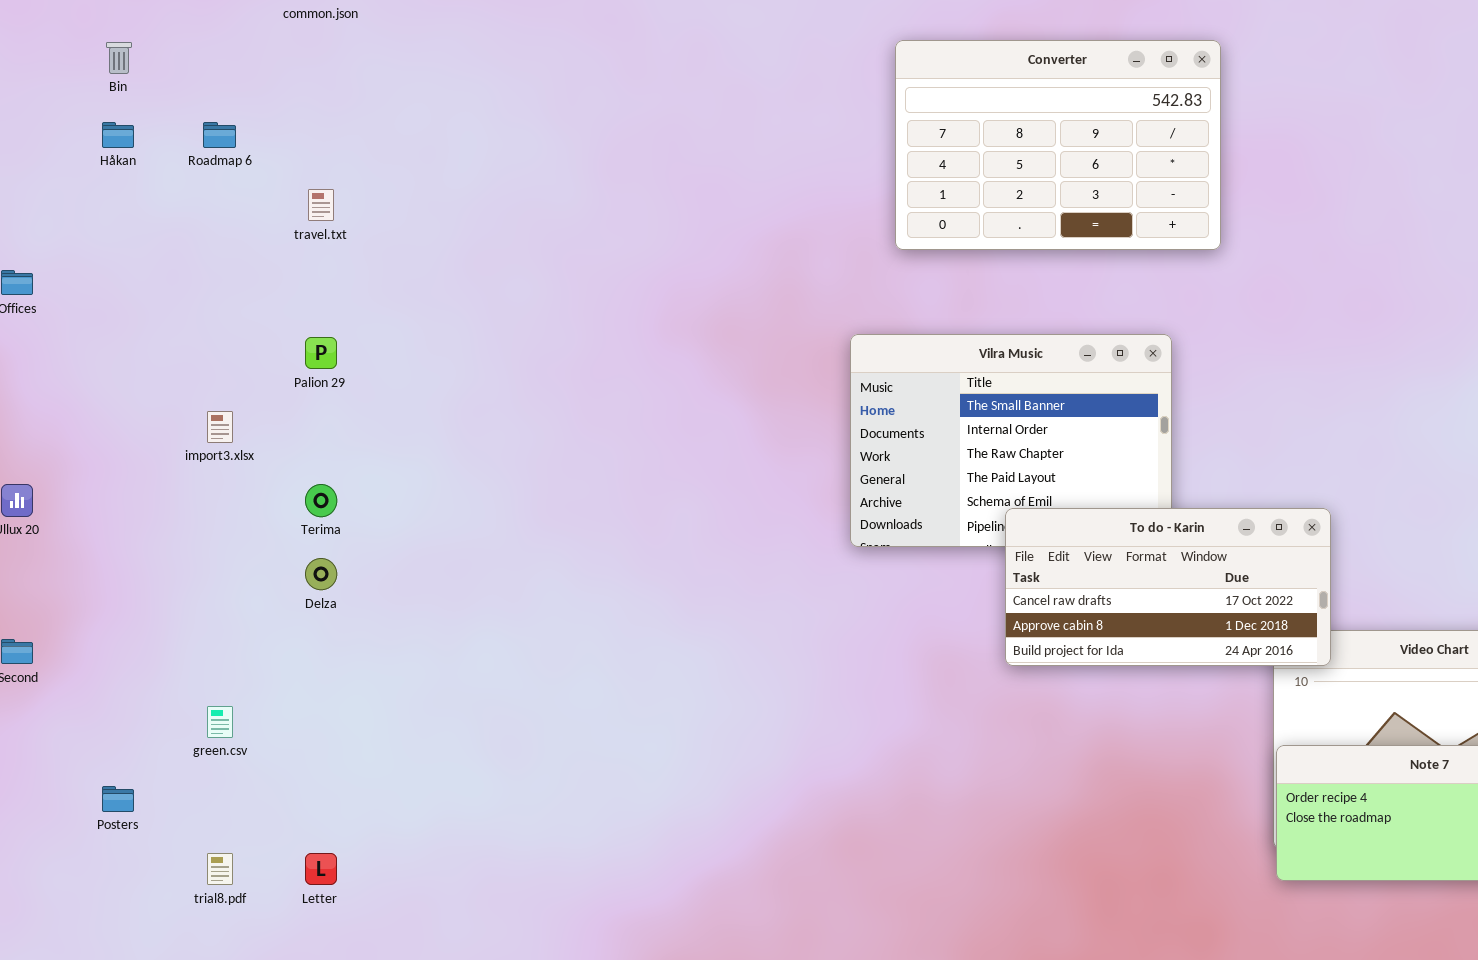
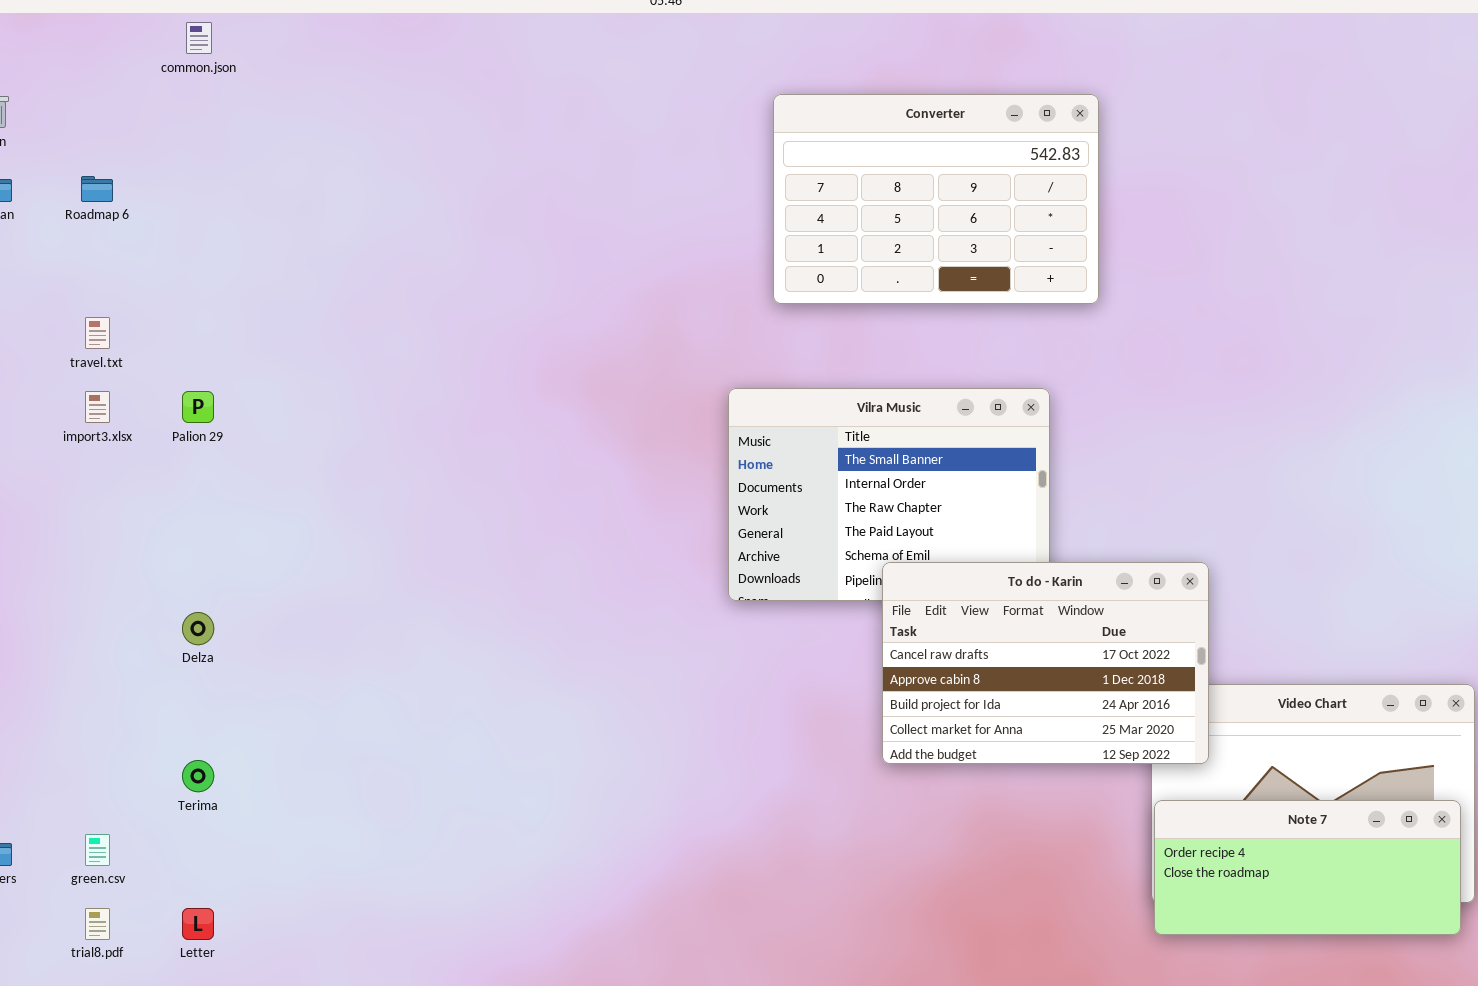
travel.txt: [308,189,334,221] -> [85,317,110,349], moved
import3.xlsx: [207,411,233,443] -> [85,391,110,423], moved
Terima: [305,484,337,517] -> [182,760,214,792], moved
To do - Karin: [1005,508,1331,666] -> [882,562,1209,764], resized
green.csv: [207,706,233,738] -> [85,834,110,866], moved

